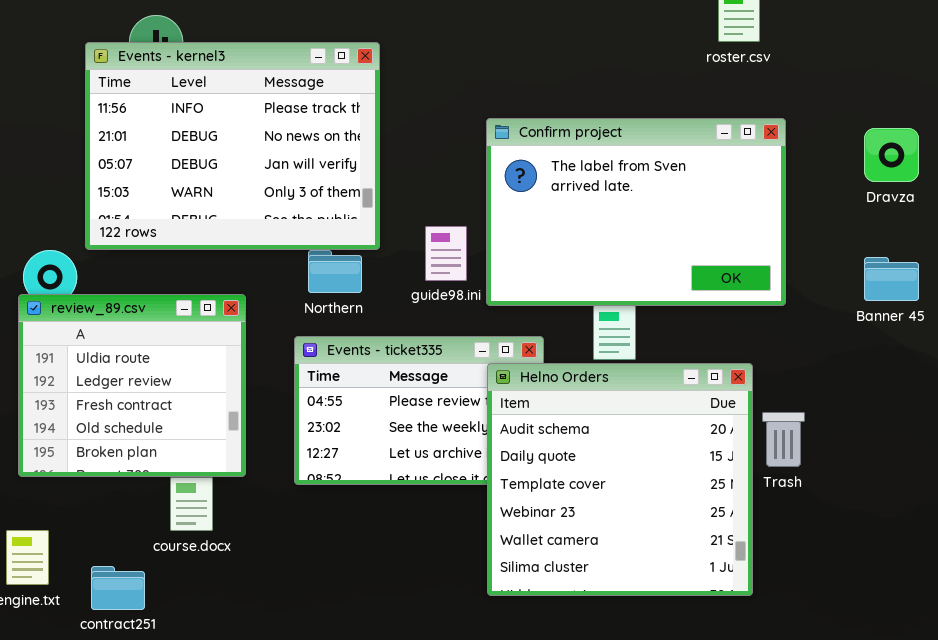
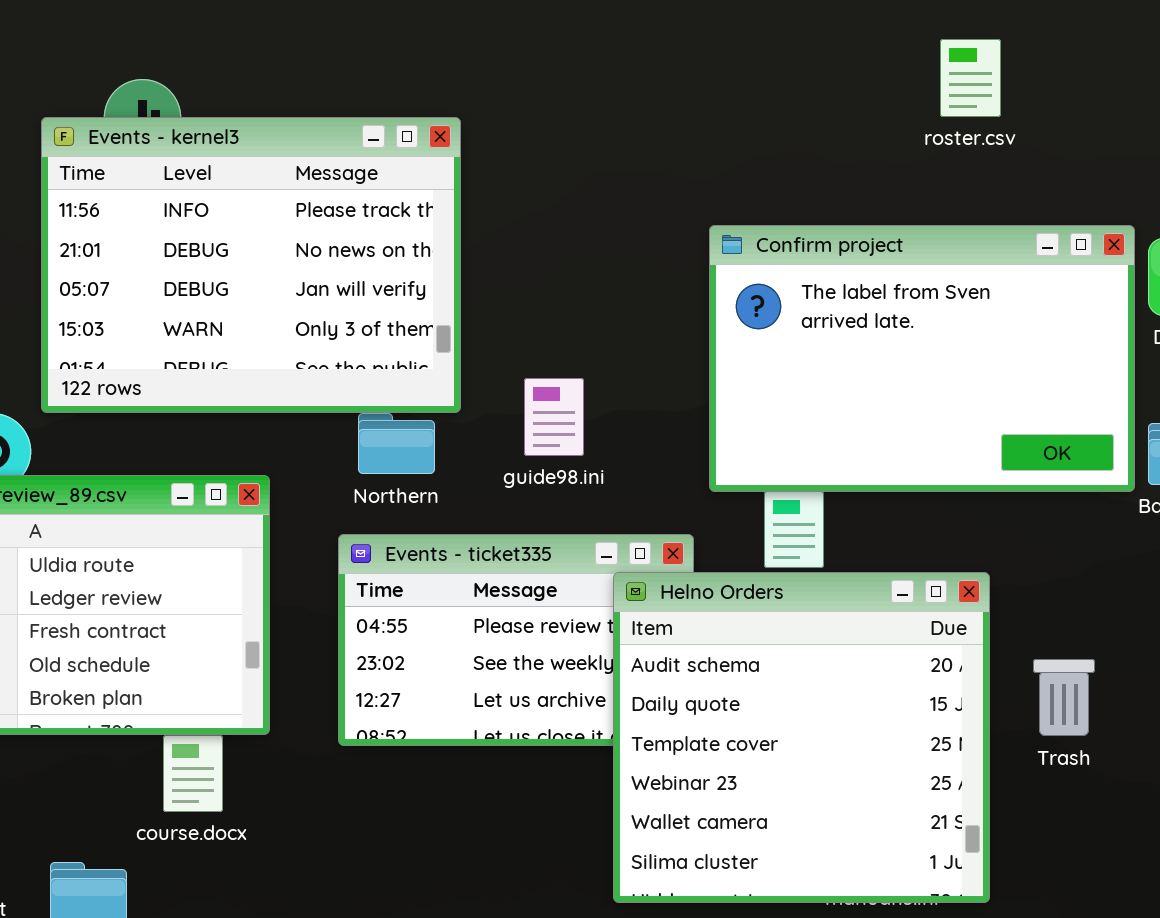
Confirm project: [486,118,786,306] -> [709,225,1135,492], moved
Trash: [762,412,805,467] -> [1033,659,1095,736], moved

